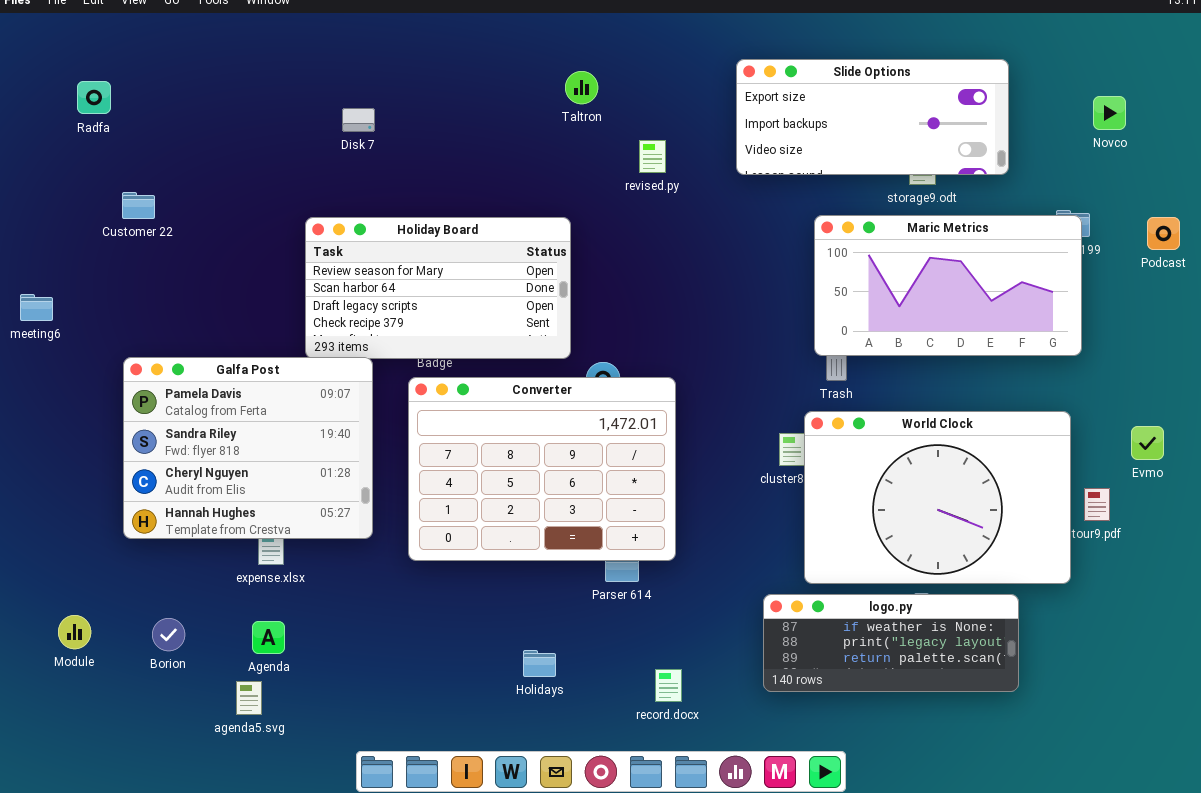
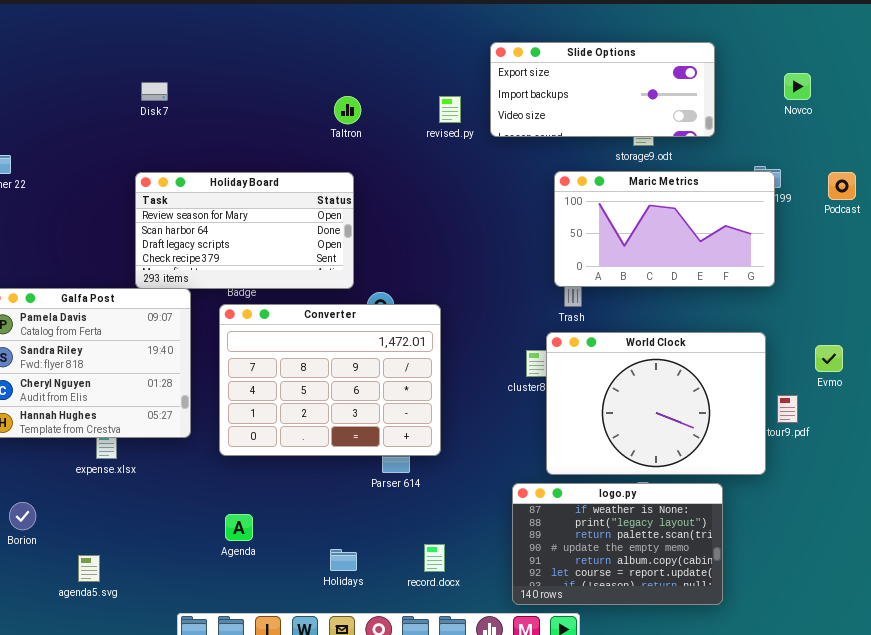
Taltron: [565,71,598,104] -> [334,96,361,124], moved
Disk 7: [342,108,375,132] -> [141,82,168,101], moved
revised.py: [639,140,666,173] -> [439,96,461,123], moved
logo.py: [763,594,1019,692] -> [512,483,723,605], resized
Agenda: [252,621,285,654] -> [225,514,253,541], moved
Holidays: [523,650,556,677] -> [330,549,357,571], moved

